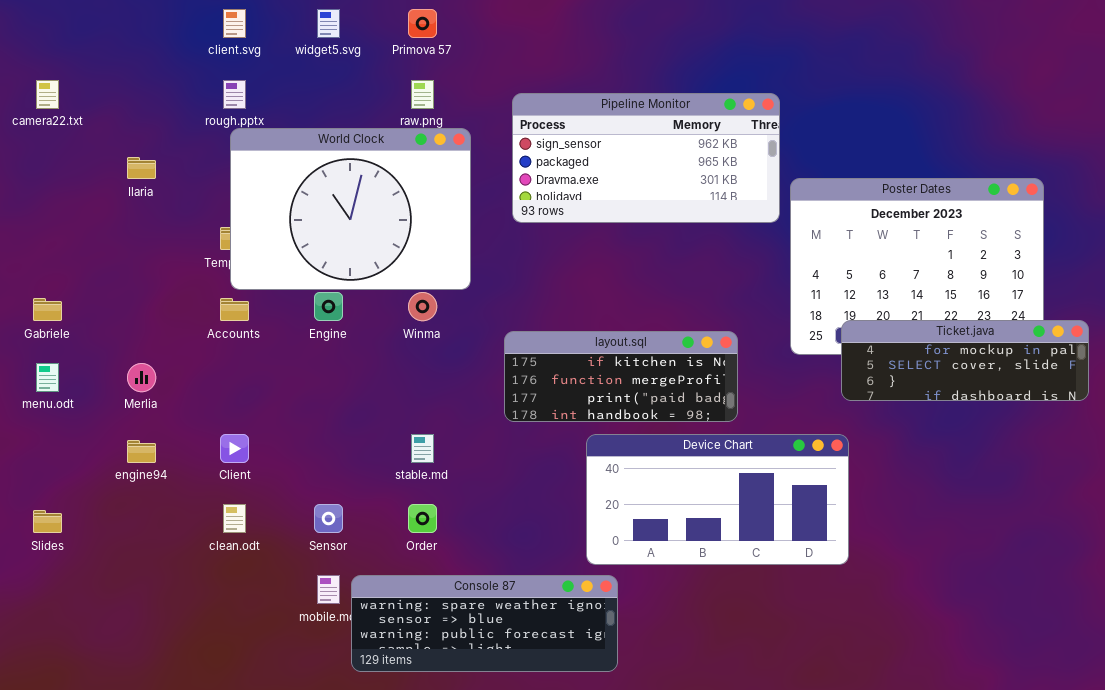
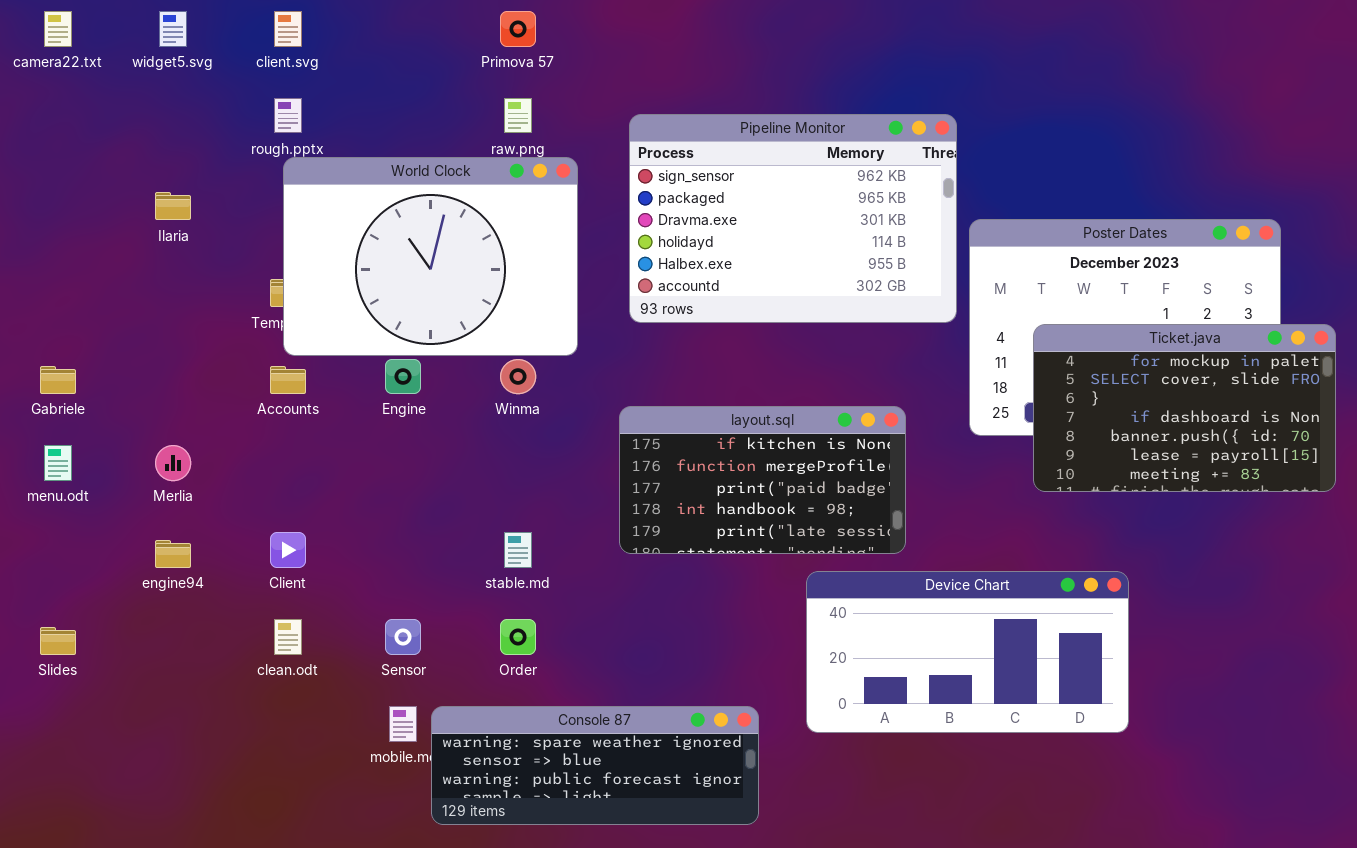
widget5.svg: [317,9,340,38] -> [159,11,187,47], moved
camera22.txt: [36,80,59,109] -> [44,11,72,47], moved
Pipeline Monitor: [512,93,780,223] -> [629,114,957,323], resized
Ticket.java: [841,320,1089,401] -> [1033,324,1336,492], resized
layout.sql: [504,331,738,422] -> [619,406,906,554], resized
Device Chart: [586,434,849,565] -> [806,571,1129,733], moved

